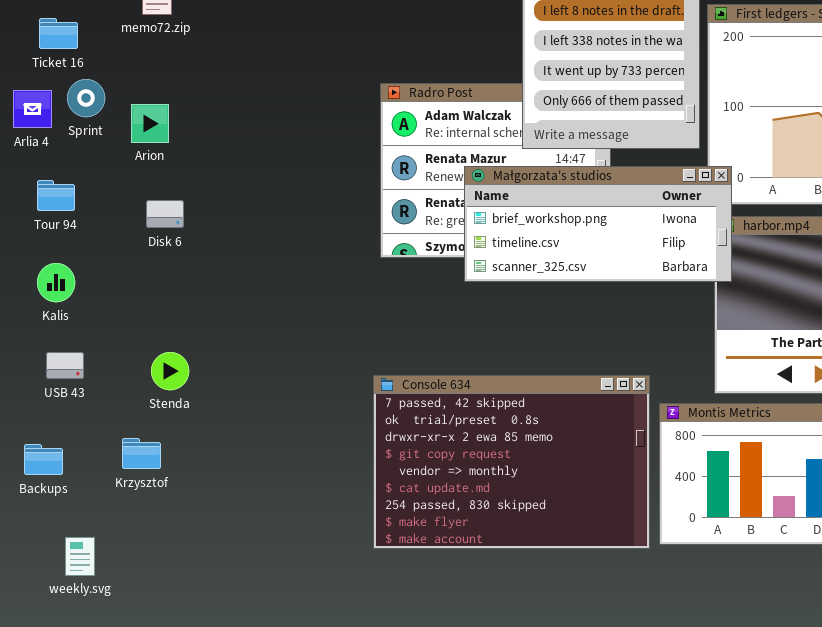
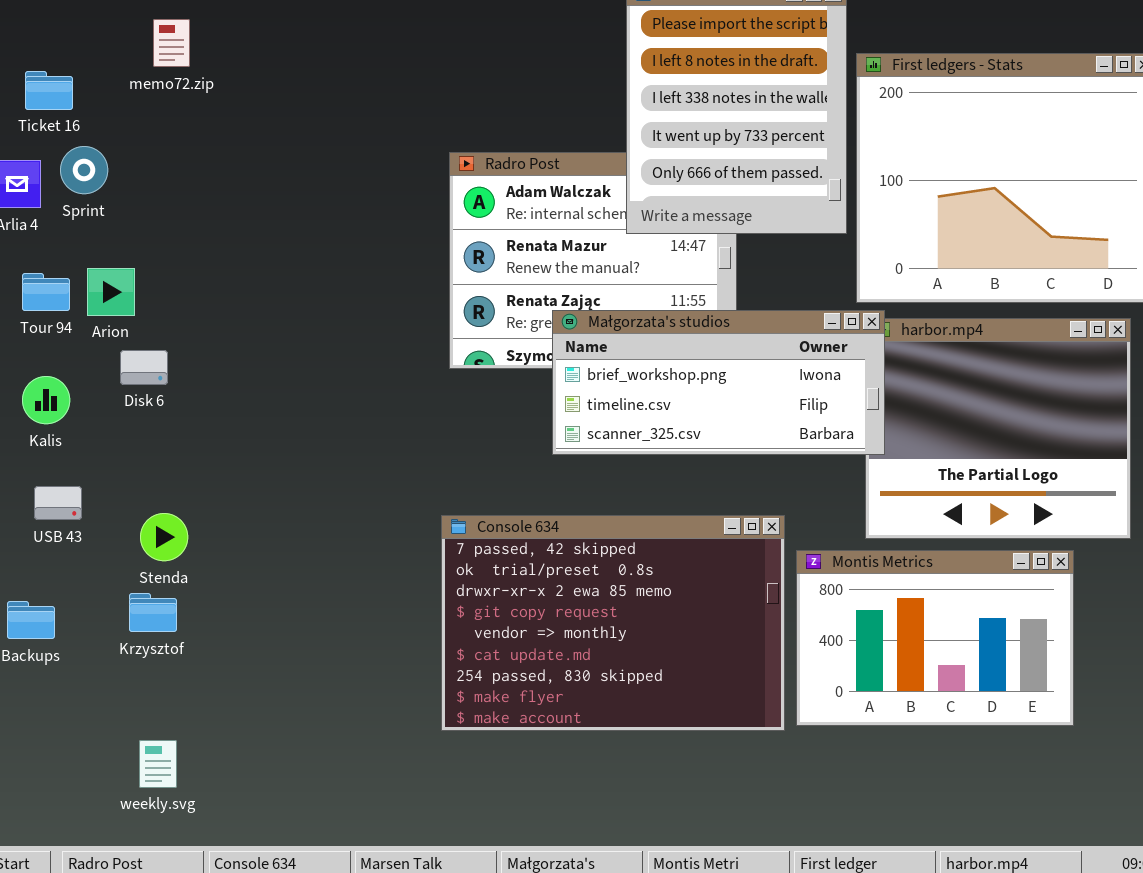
Arion: [131,104,169,143] -> [87,268,135,316], moved
Małgorzata's studios: [464,166,732,282] -> [552,310,885,455], moved
Disk 6: [146,200,184,228] -> [120,350,168,385], moved
Stenda: [151,352,189,390] -> [140,513,188,561], moved
weekly.svg: [65,537,95,576] -> [139,740,177,788], moved

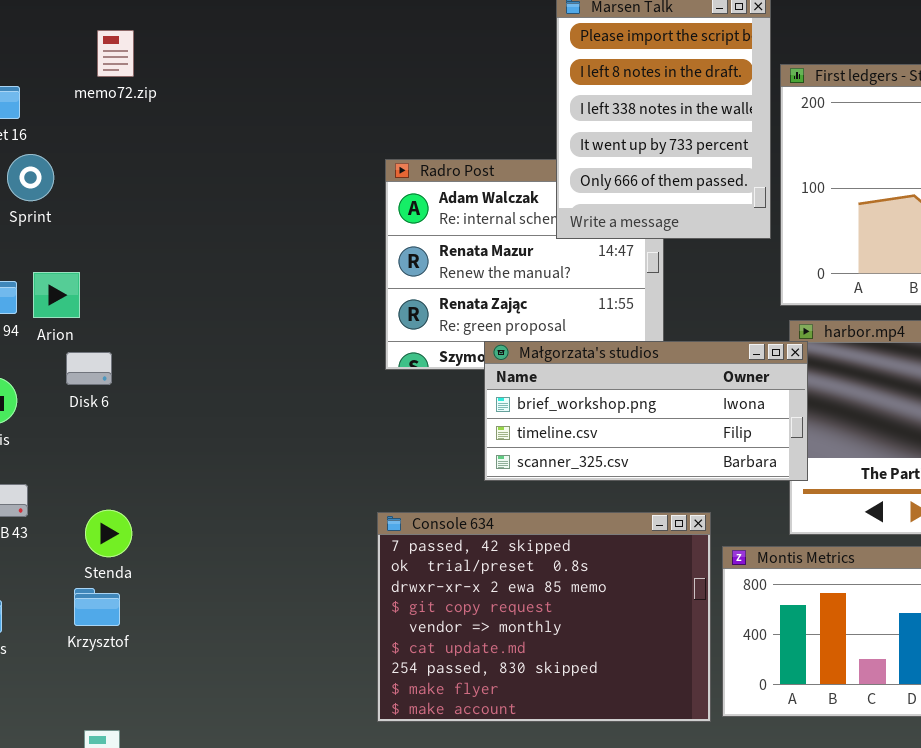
Małgorzata's studios: [552,310,885,455] -> [484,341,808,481], moved

